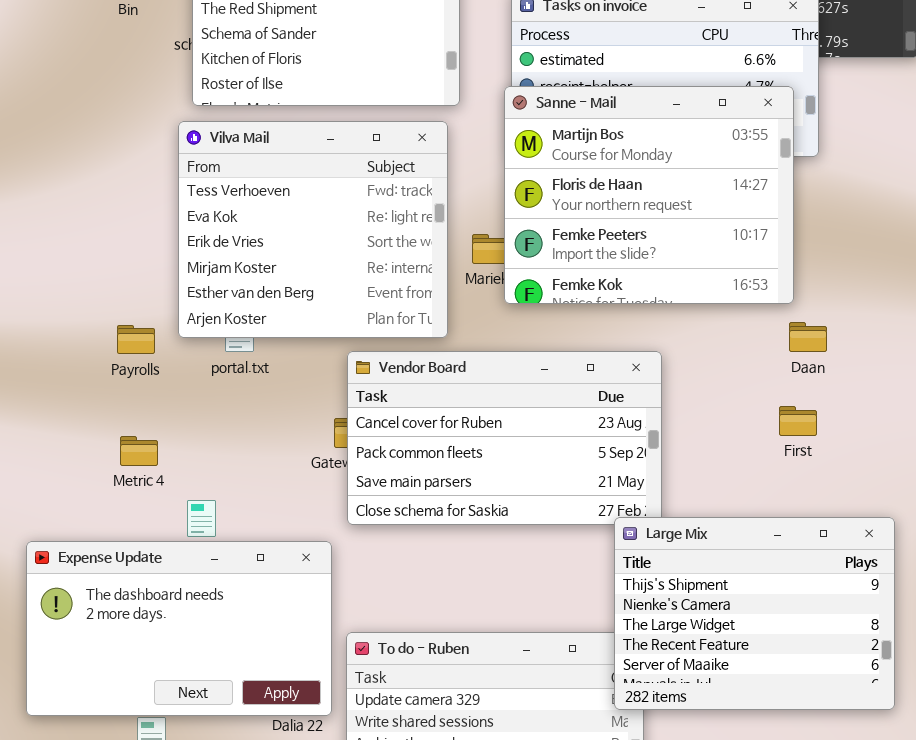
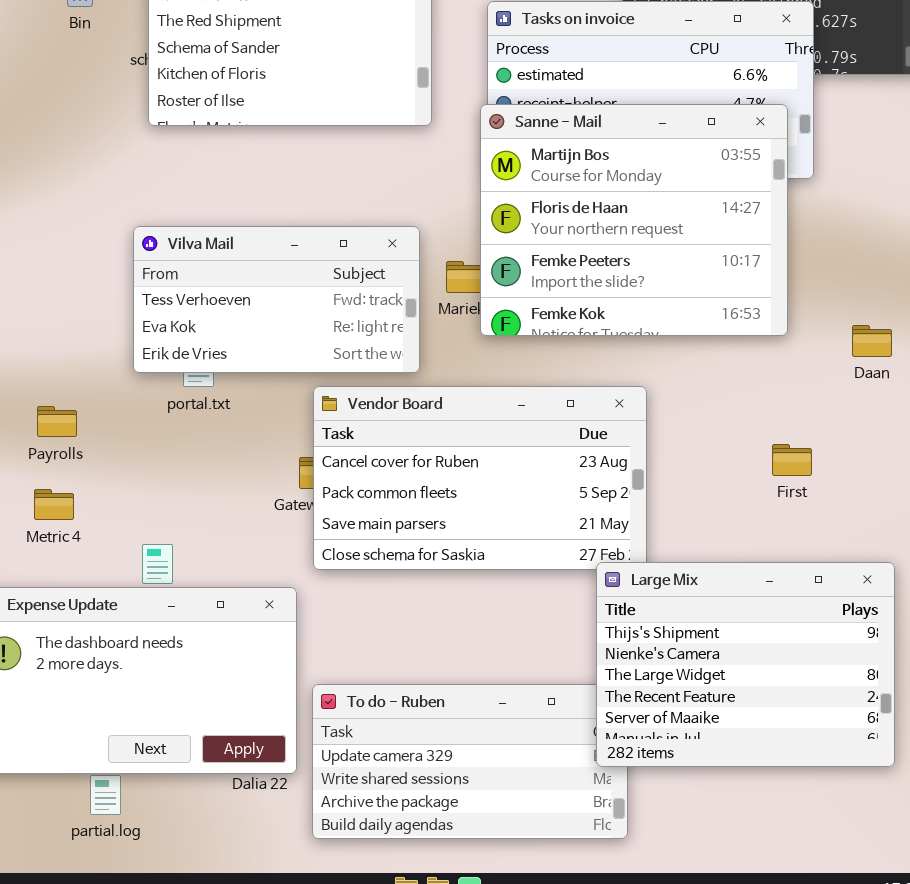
Vilva Mail: [178,121,448,338] -> [133,226,420,373], resized
Daan: [789,322,827,352] -> [852,325,892,357], moved
Payrolls: [117,325,155,354] -> [37,406,77,437], moved
Metric 4: [120,436,158,466] -> [34,489,74,520], moved

